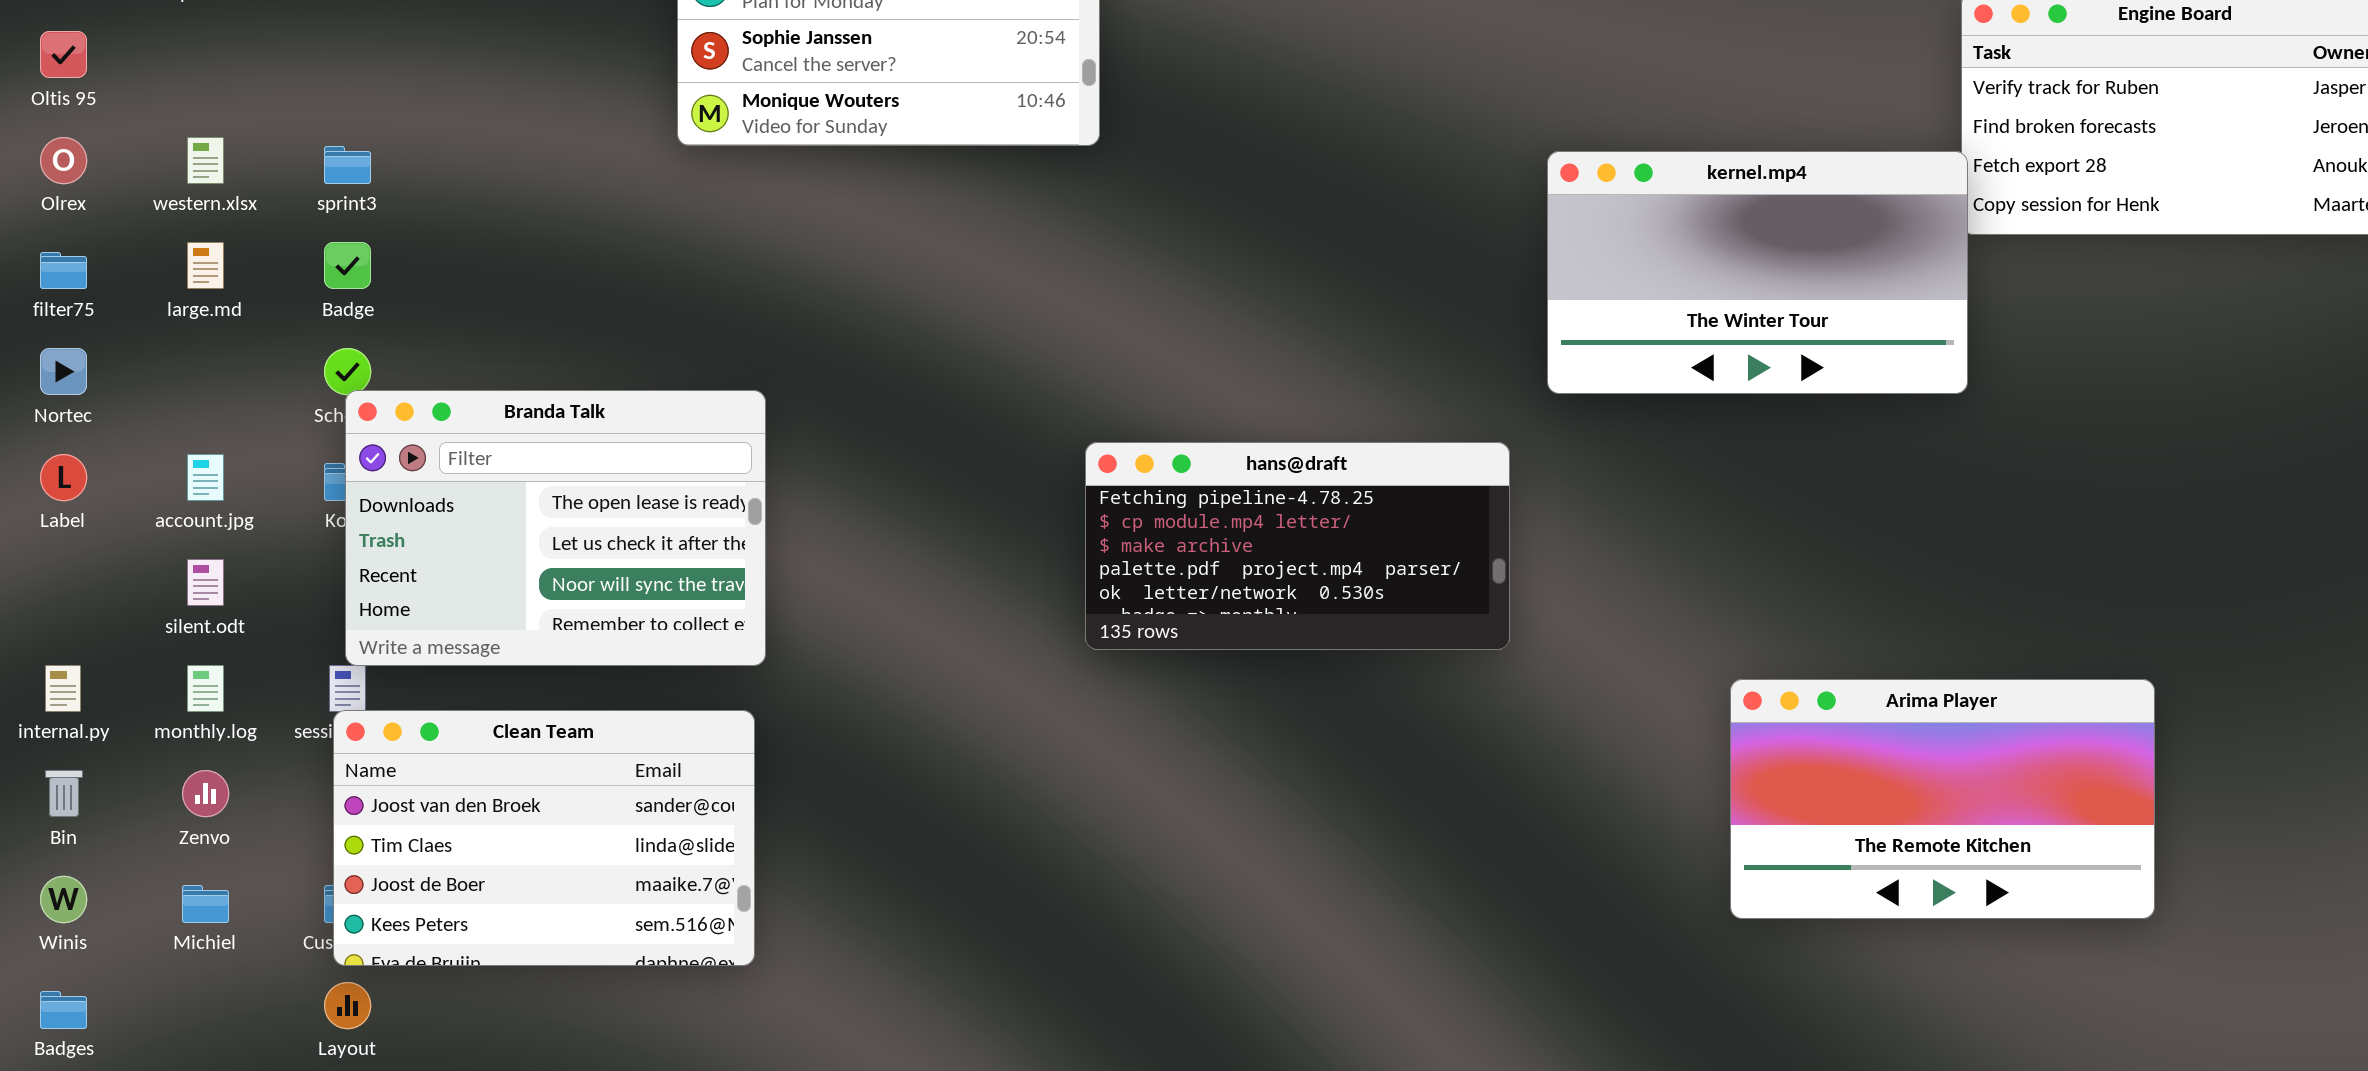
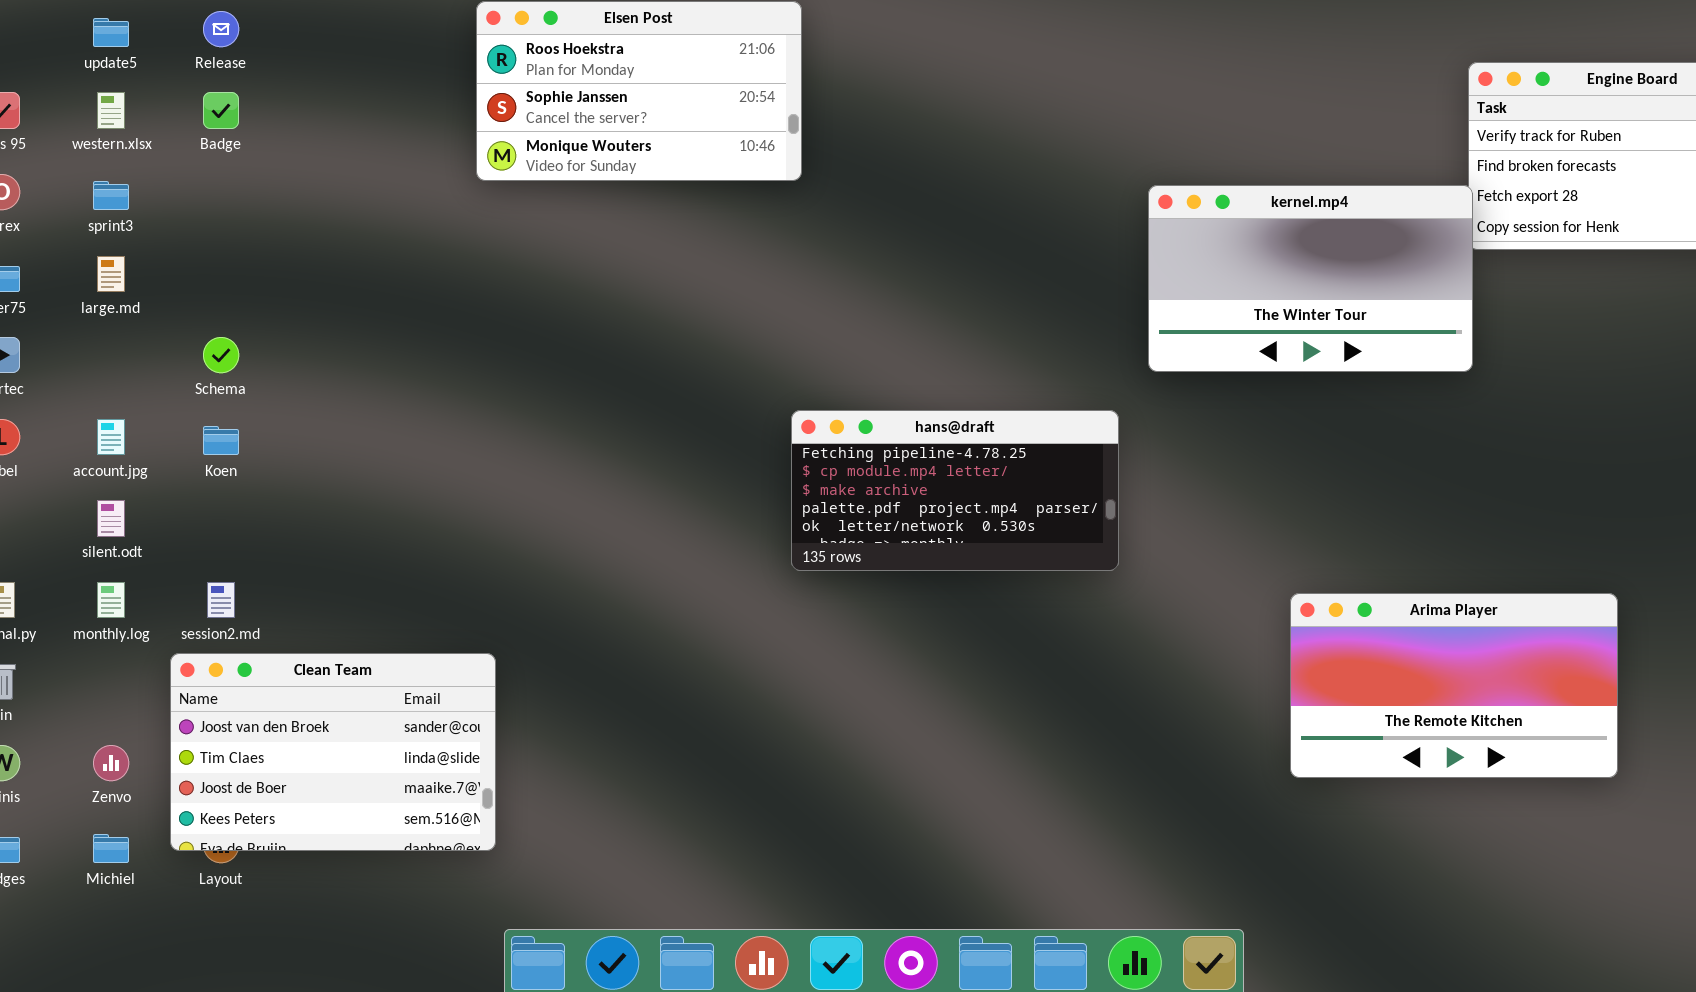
western.xlsx: [187,137,224,184] -> [97,92,125,129], moved
sprint3: [324,146,371,184] -> [93,181,129,210], moved
Badge: [324,242,371,289] -> [203,92,239,129], moved
Branda Talk: [345,390,766,666] -> none, closed
Clean Team: [333,710,755,966] -> [170,653,496,851], moved
Zenvo: [182,770,229,817] -> [93,745,129,781], moved
Michiel: [182,885,229,923] -> [93,834,129,863], moved

